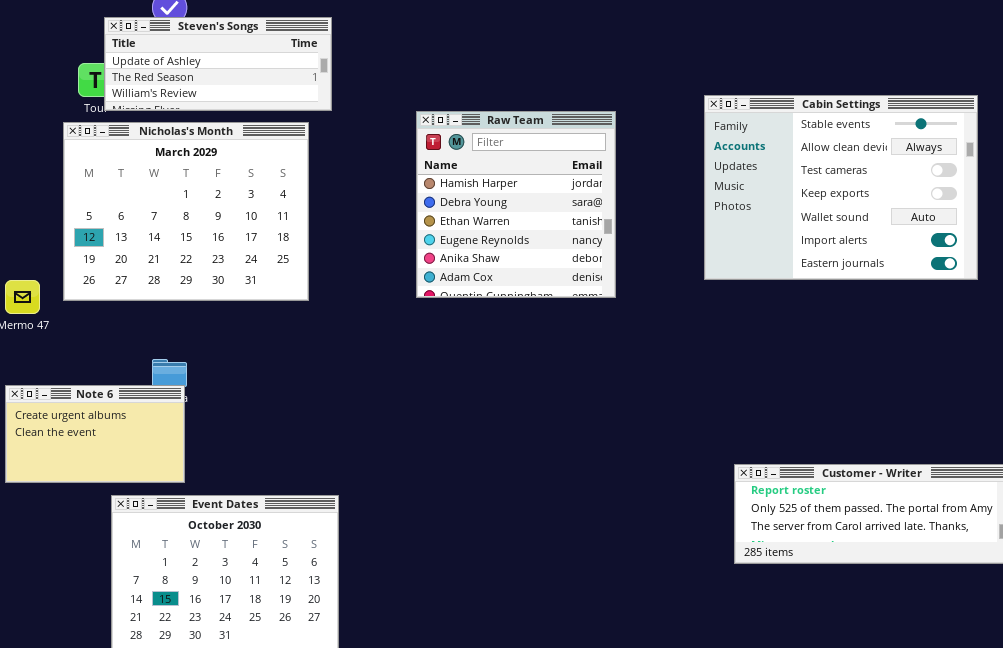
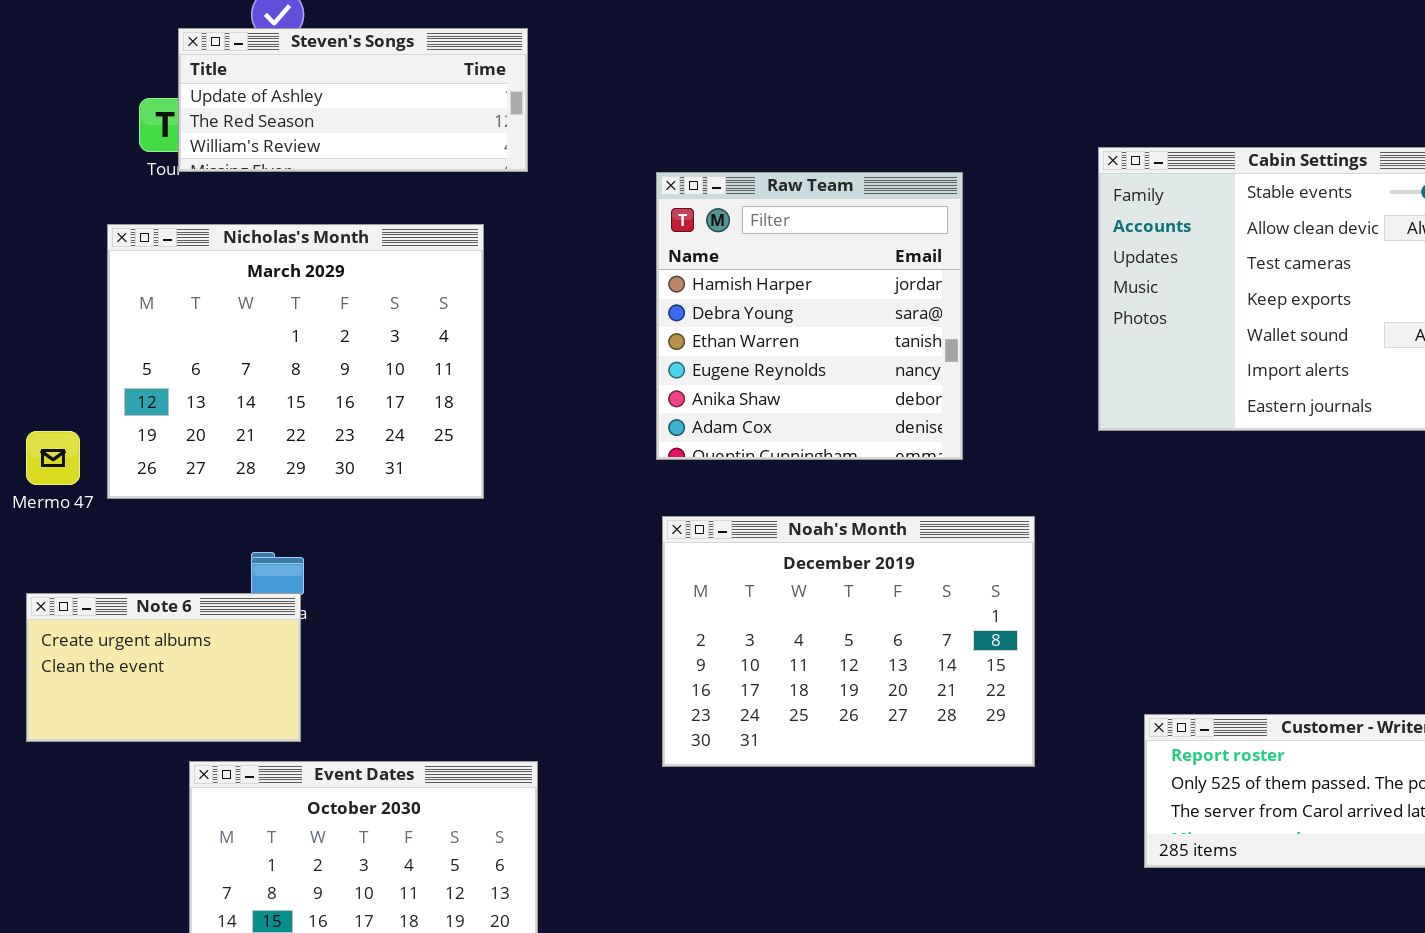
Nicholas's Month: [63,122,309,301] -> [107,224,484,499], moved
Noah's Month: none -> [662,516,1035,767], opened

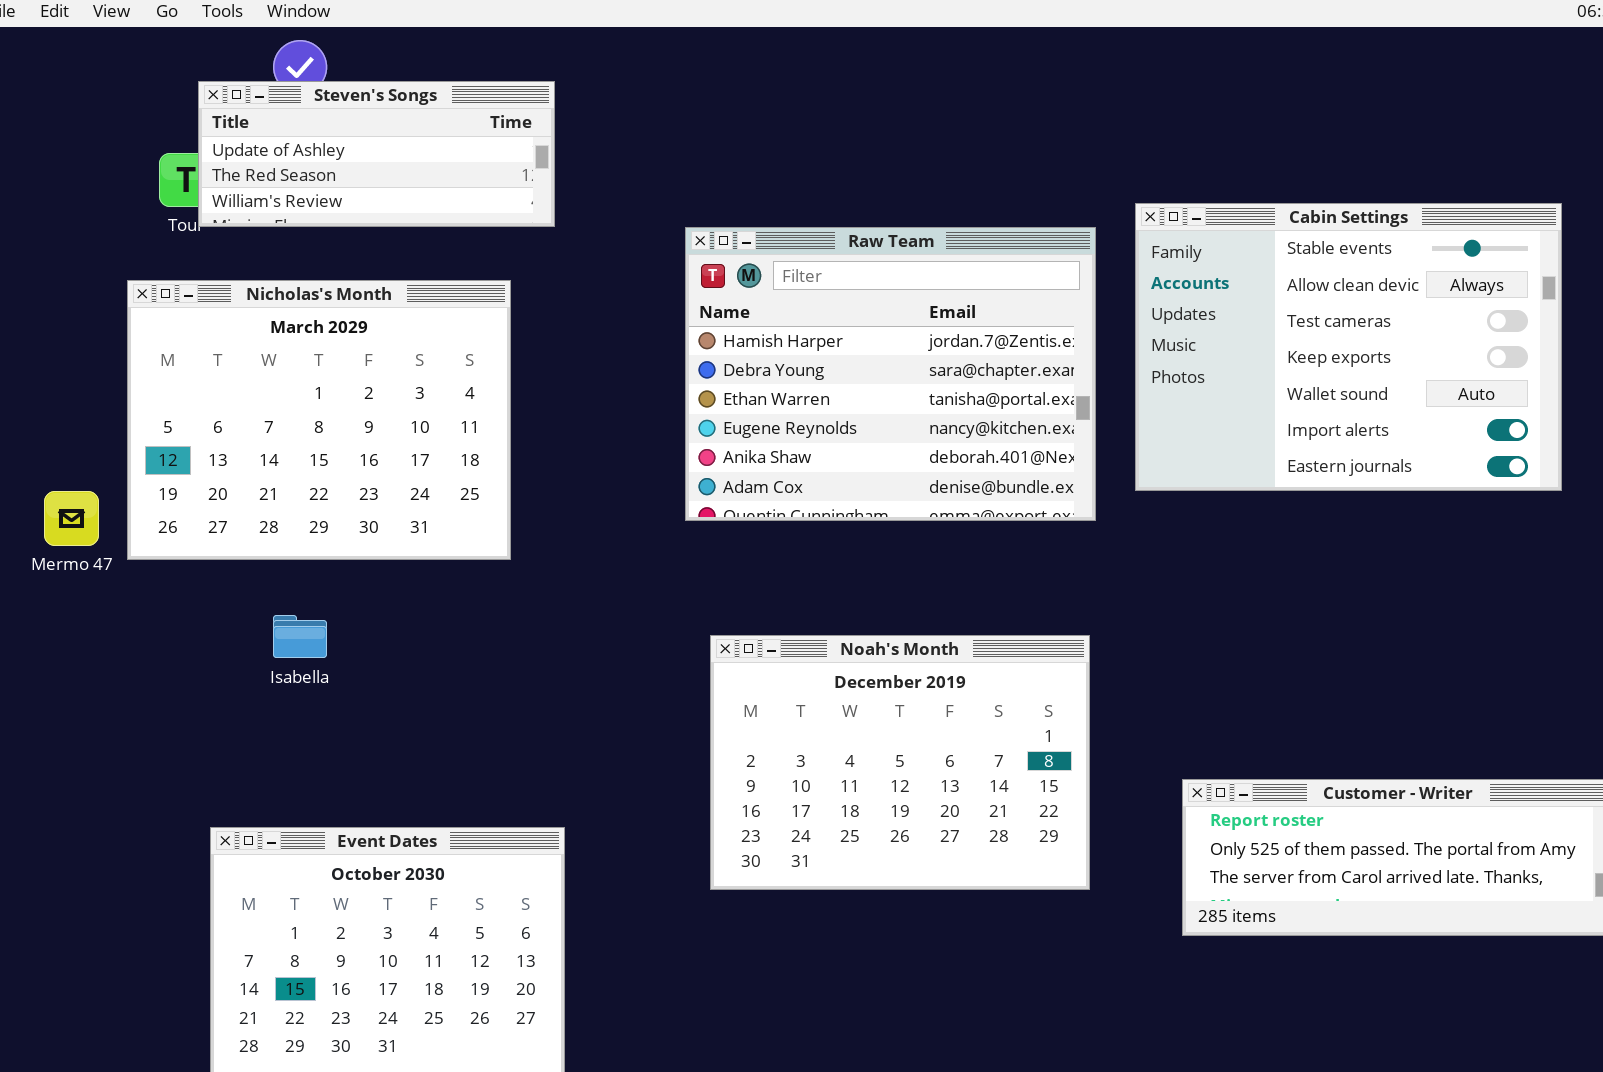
Raw Team: [656,172,963,460] -> [685,227,1096,521], resized
Noah's Month: [662,516,1035,767] -> [710,635,1090,890], moved
Note 6: [26,593,301,742] -> none, closed

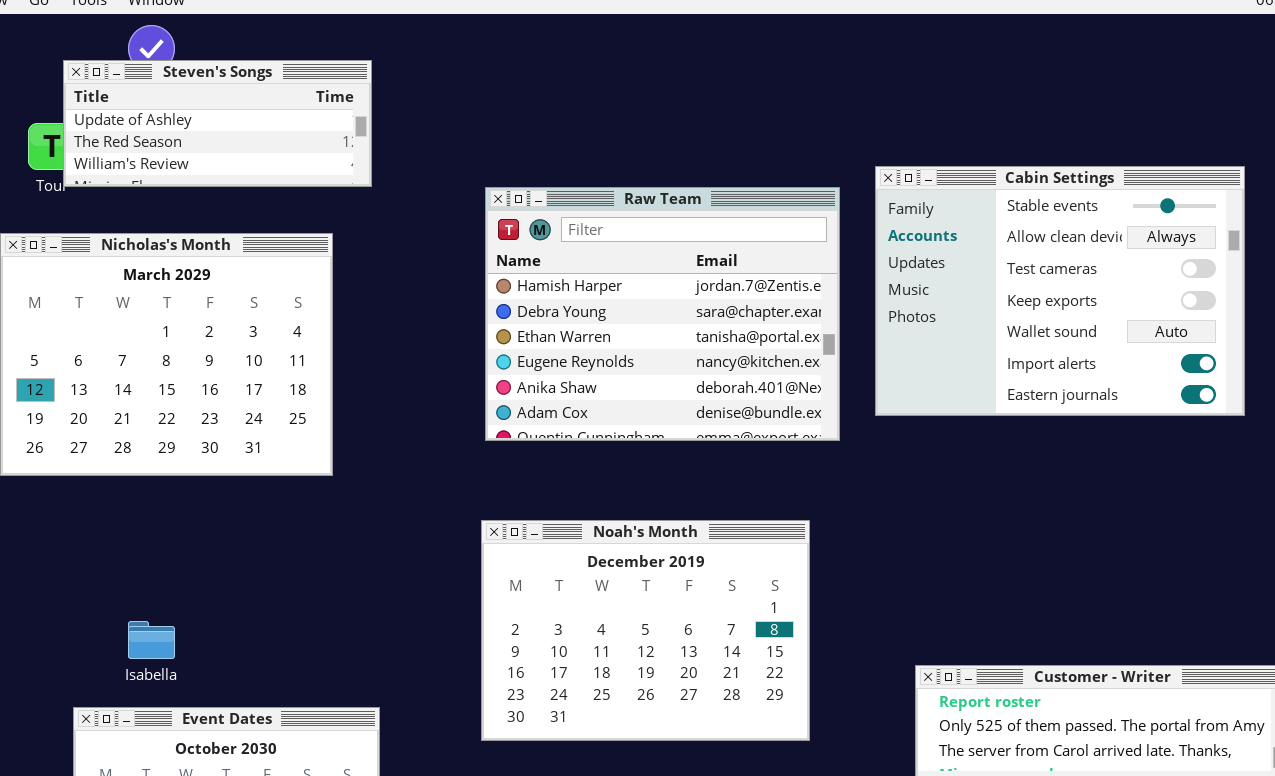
Isabella: [273,615,327,658] -> [128,621,175,659], moved
Noah's Month: [710,635,1090,890] -> [481,520,810,741], moved

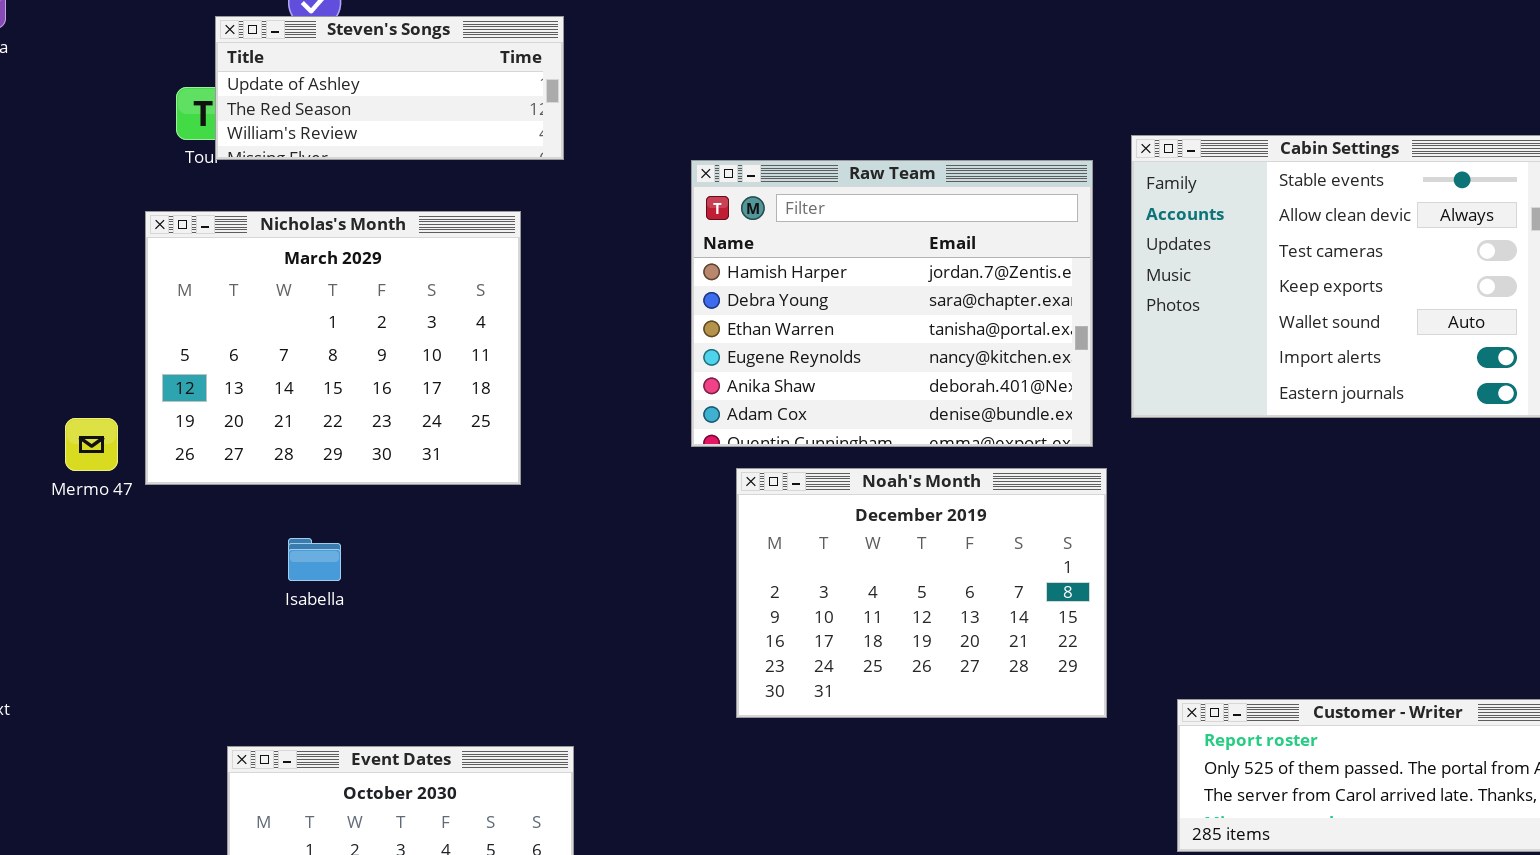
Noah's Month: [481,520,810,741] -> [736,468,1107,718], moved
Isabella: [128,621,175,659] -> [288,538,341,581], moved

